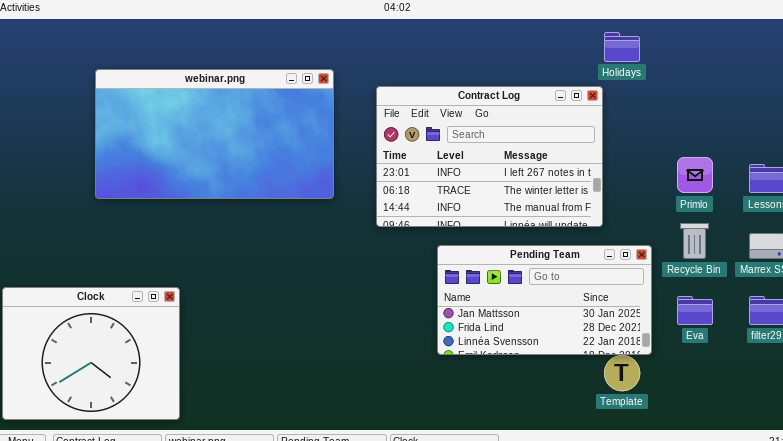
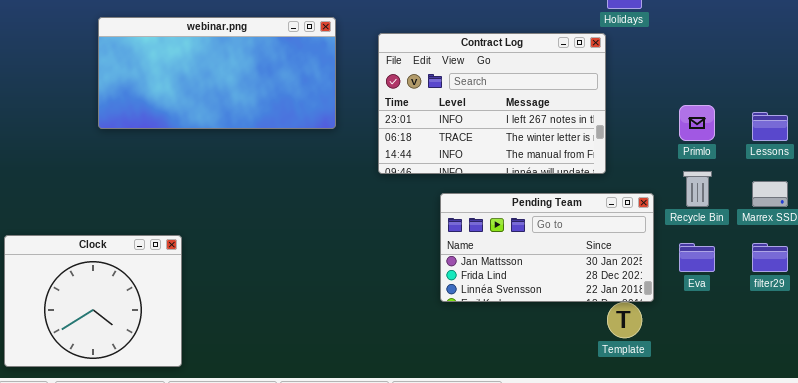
webinar.png: [95,69,334,199] -> [98,17,336,129], resized

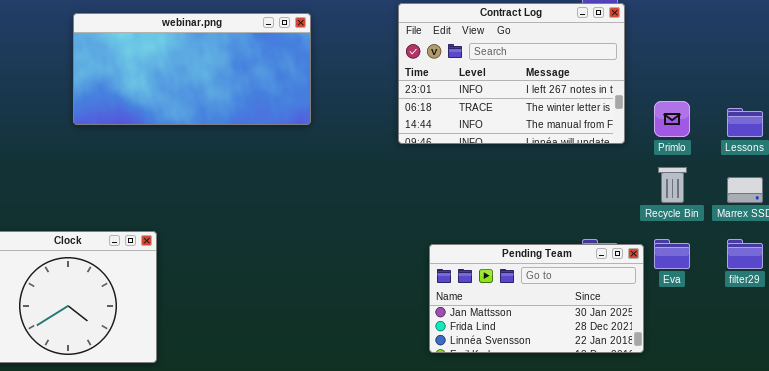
Contract Log: [378,33,606,174] -> [398,3,625,144], moved
Pending Team: [440,193,654,302] -> [429,244,644,353], moved

